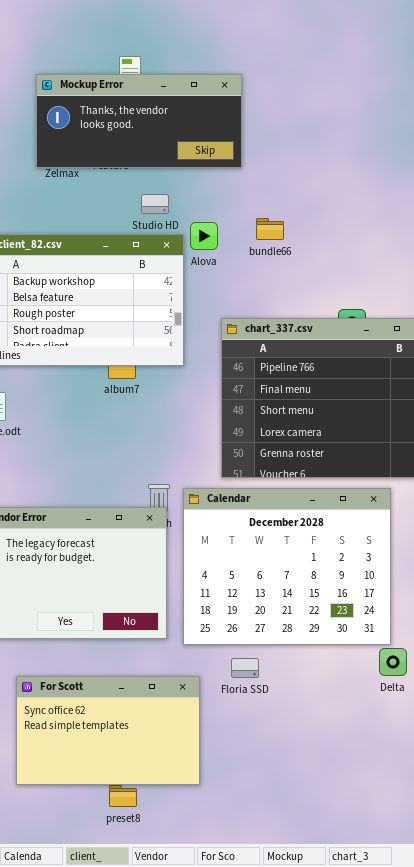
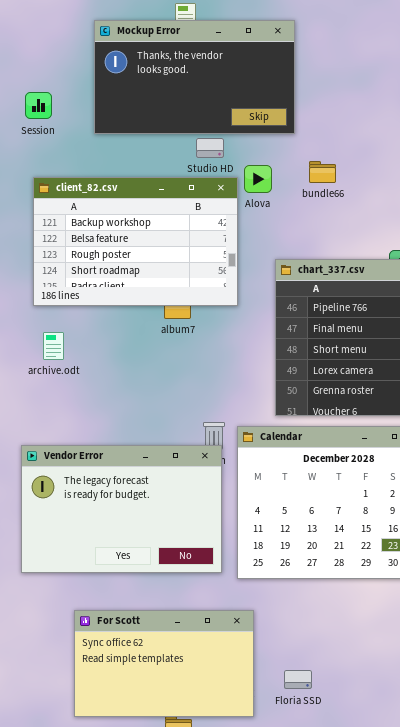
Mockup Error: [36,74,242,168] -> [94,20,295,134], resized
Floria SSD: [231,658,259,678] -> [284,670,312,689], moved

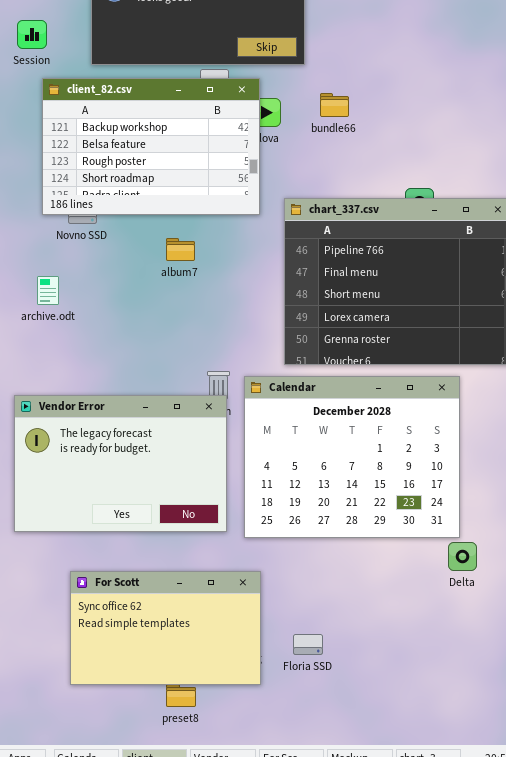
client_82.csv: [33,177,238,306] -> [42,78,260,215], moved

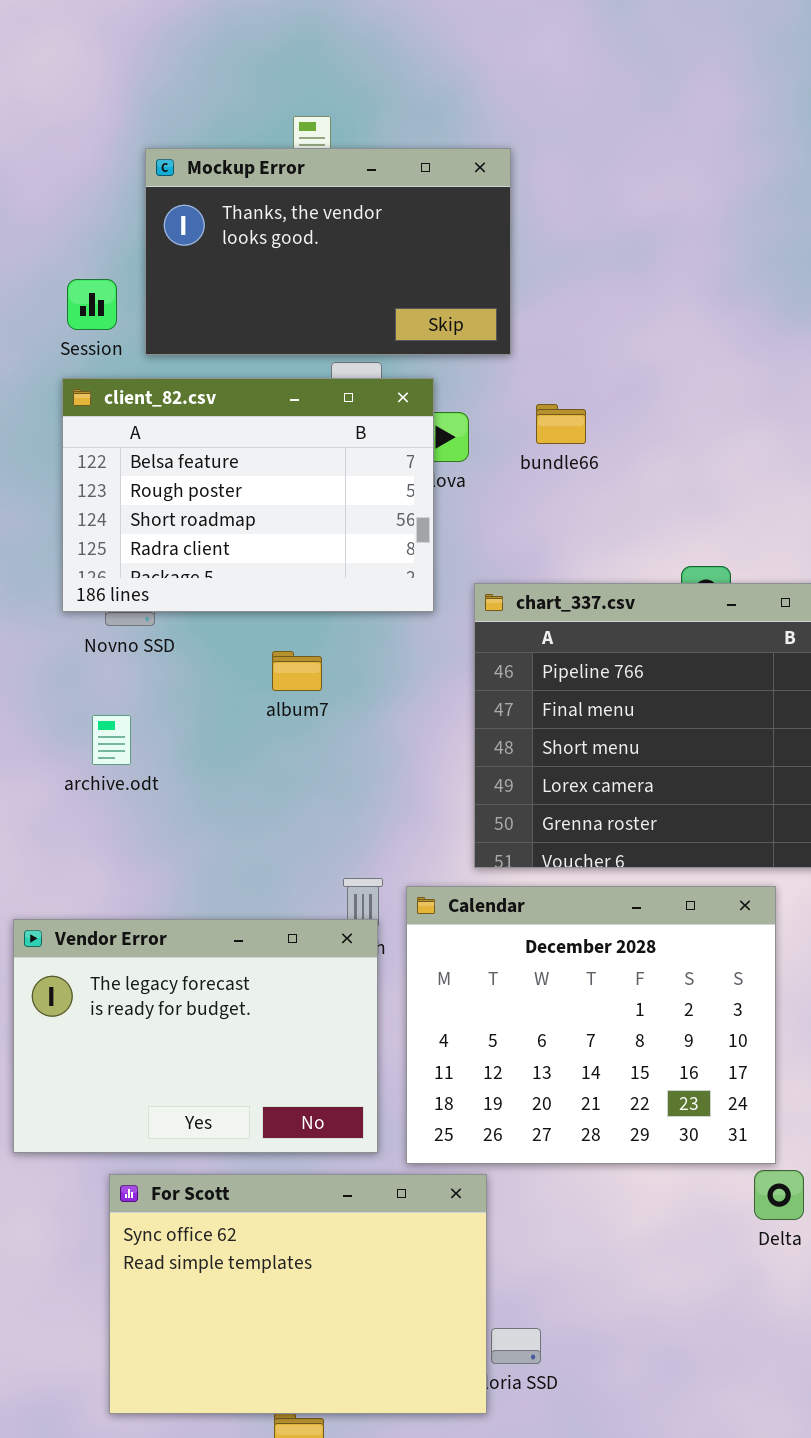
Session: [17,20,47,49] -> [67,279,117,330], moved
client_82.csv: [42,78,260,215] -> [62,378,434,612], scrolled down 1 row
archive.odt: [37,276,59,305] -> [92,715,131,765], moved
For Scott: [70,571,261,685] -> [109,1174,487,1414], resized

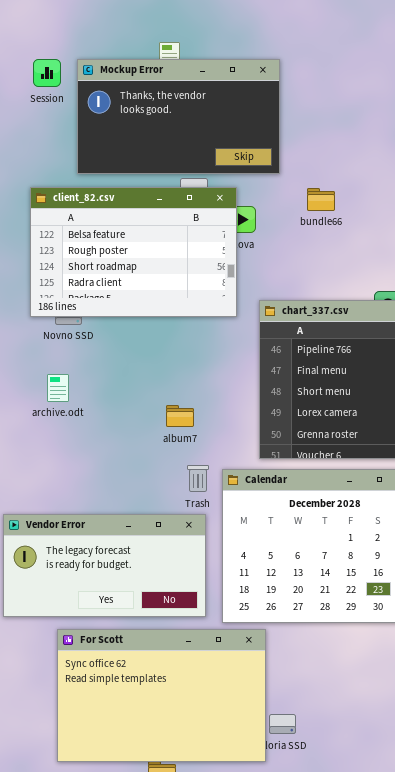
Session: [67,279,117,330] -> [33,59,61,87], moved
bundle66: [536,404,586,444] -> [307,188,335,211], moved
album7: [272,651,322,691] -> [166,405,194,427], moved
Vendor Error: [13,919,378,1153] -> [3,514,206,617], resized

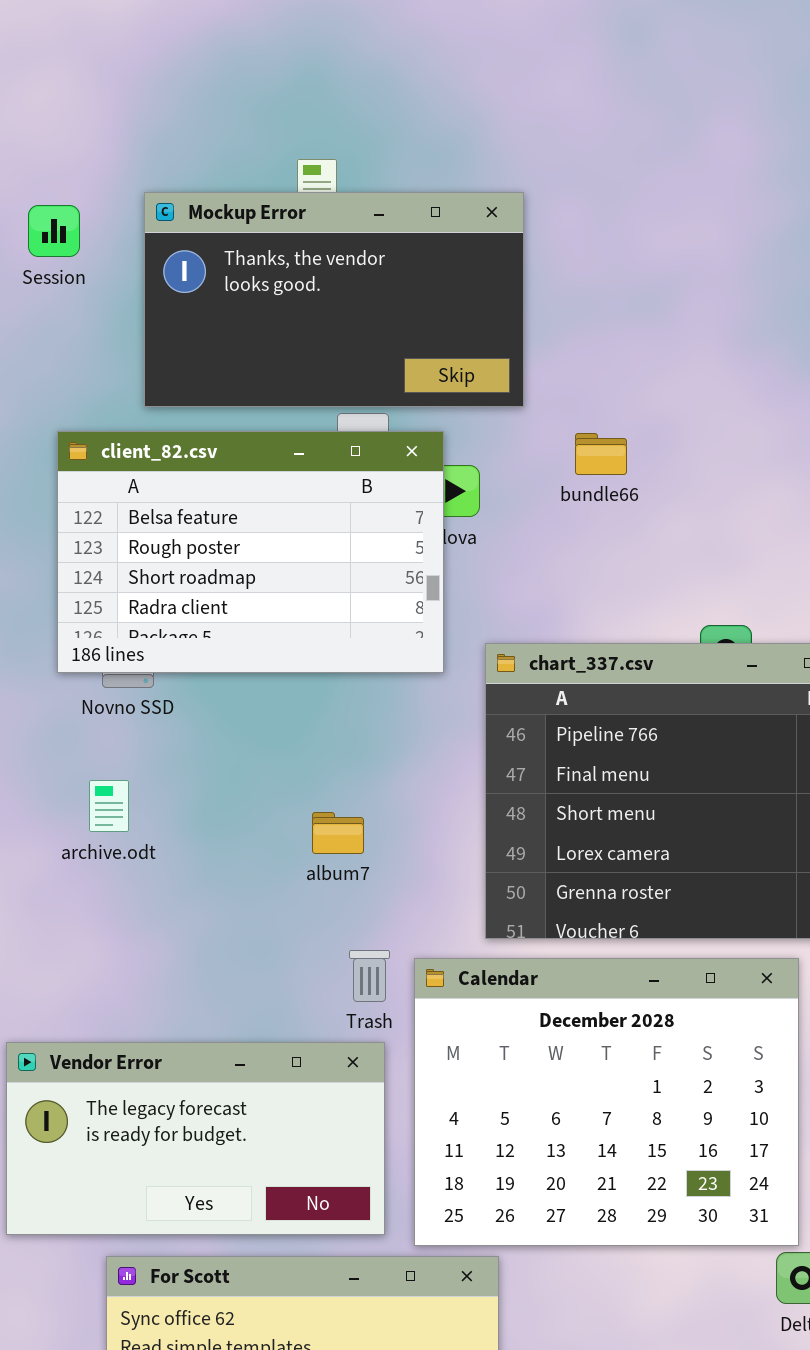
Session: [33,59,61,87] -> [28,205,80,257], moved
album7: [166,405,194,427] -> [312,812,364,854], moved

